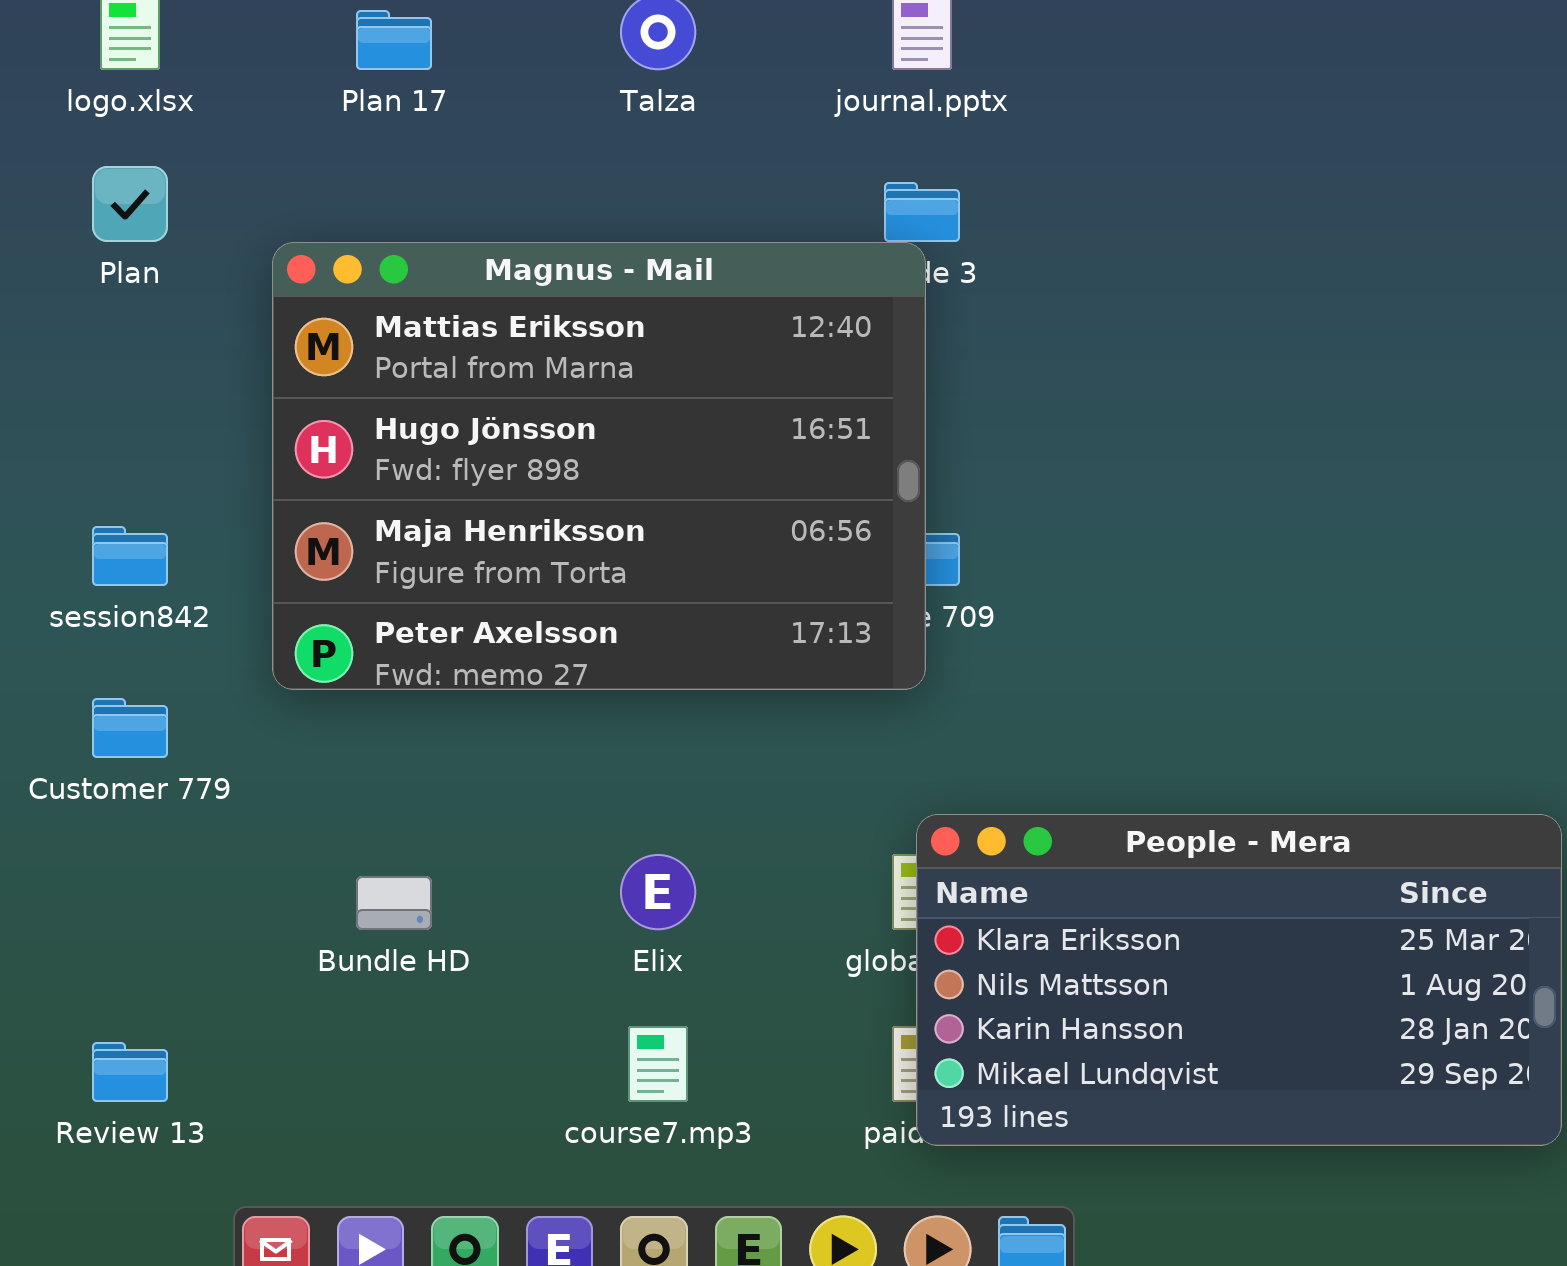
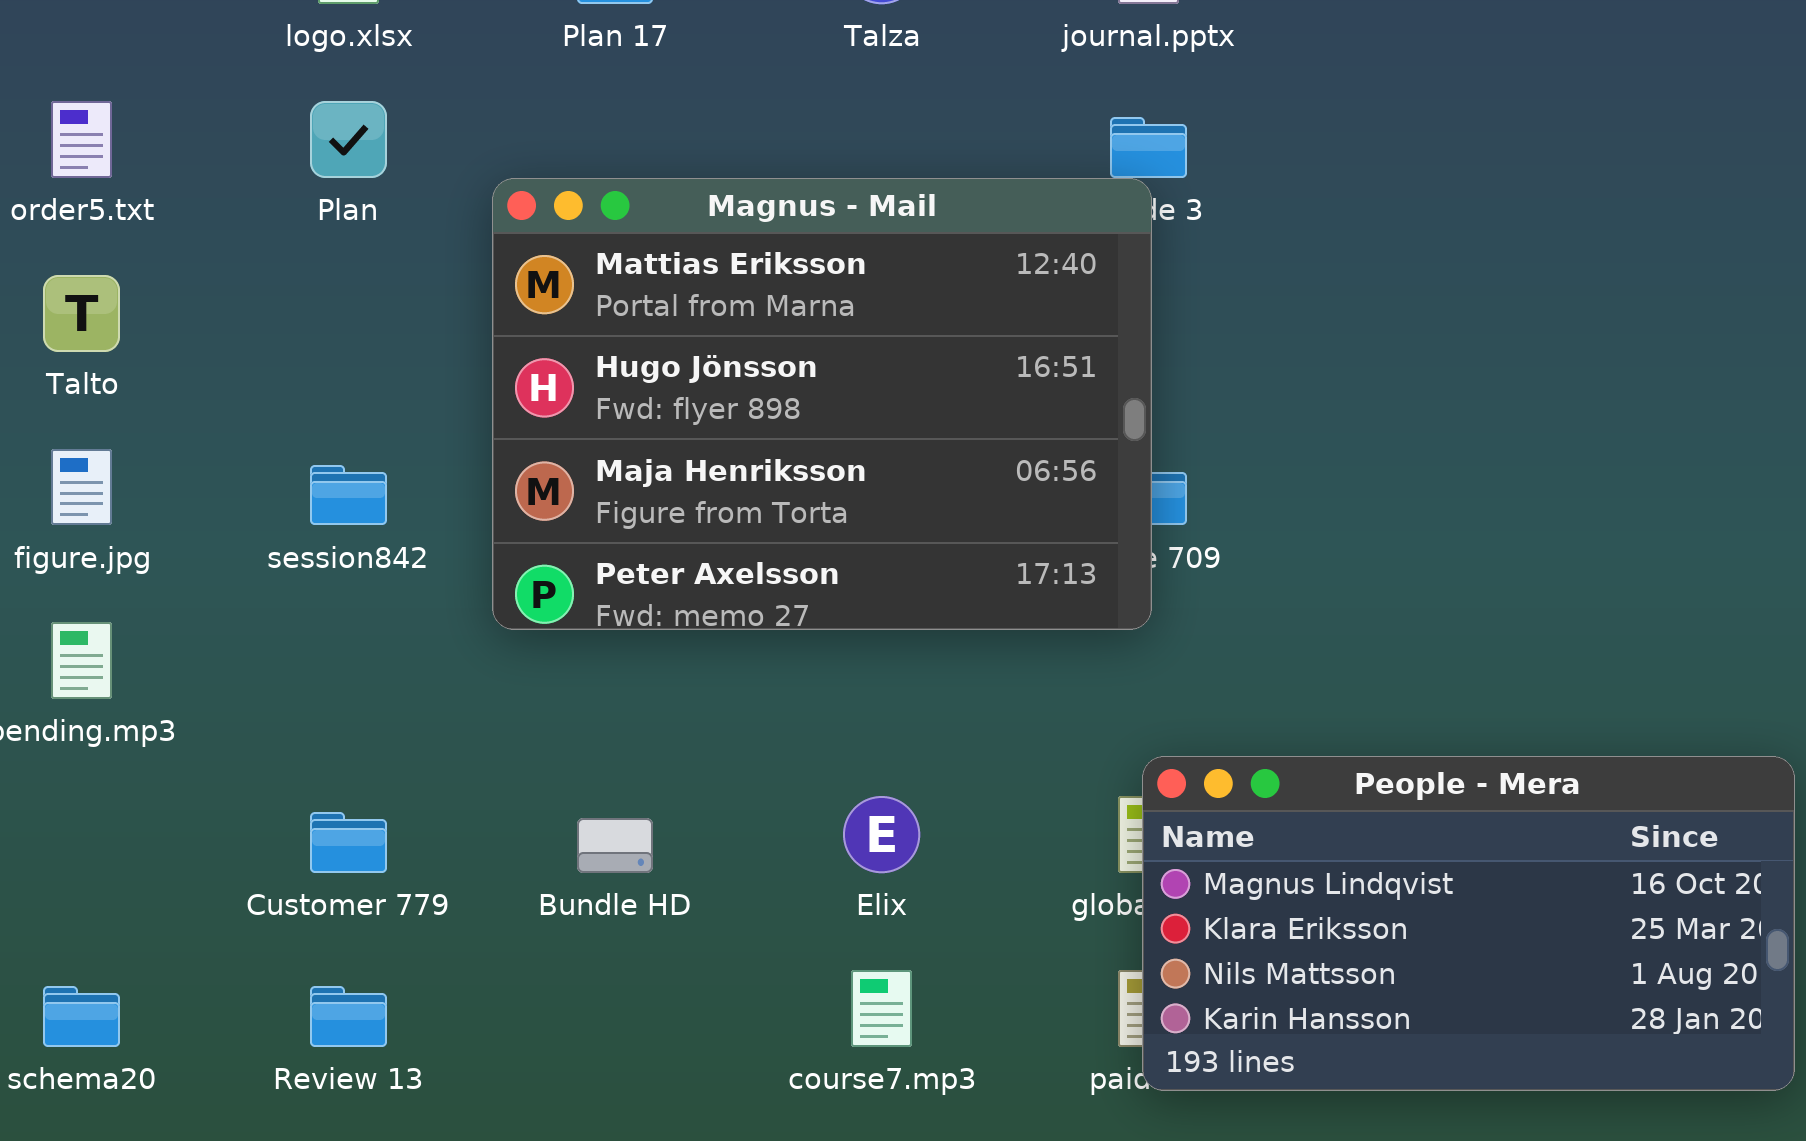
Customer 779: [92,698,168,758] -> [310,812,387,873], moved
People - Mera: [916,814,1562,1146] -> [1142,756,1795,1091], scrolled up 1 row

